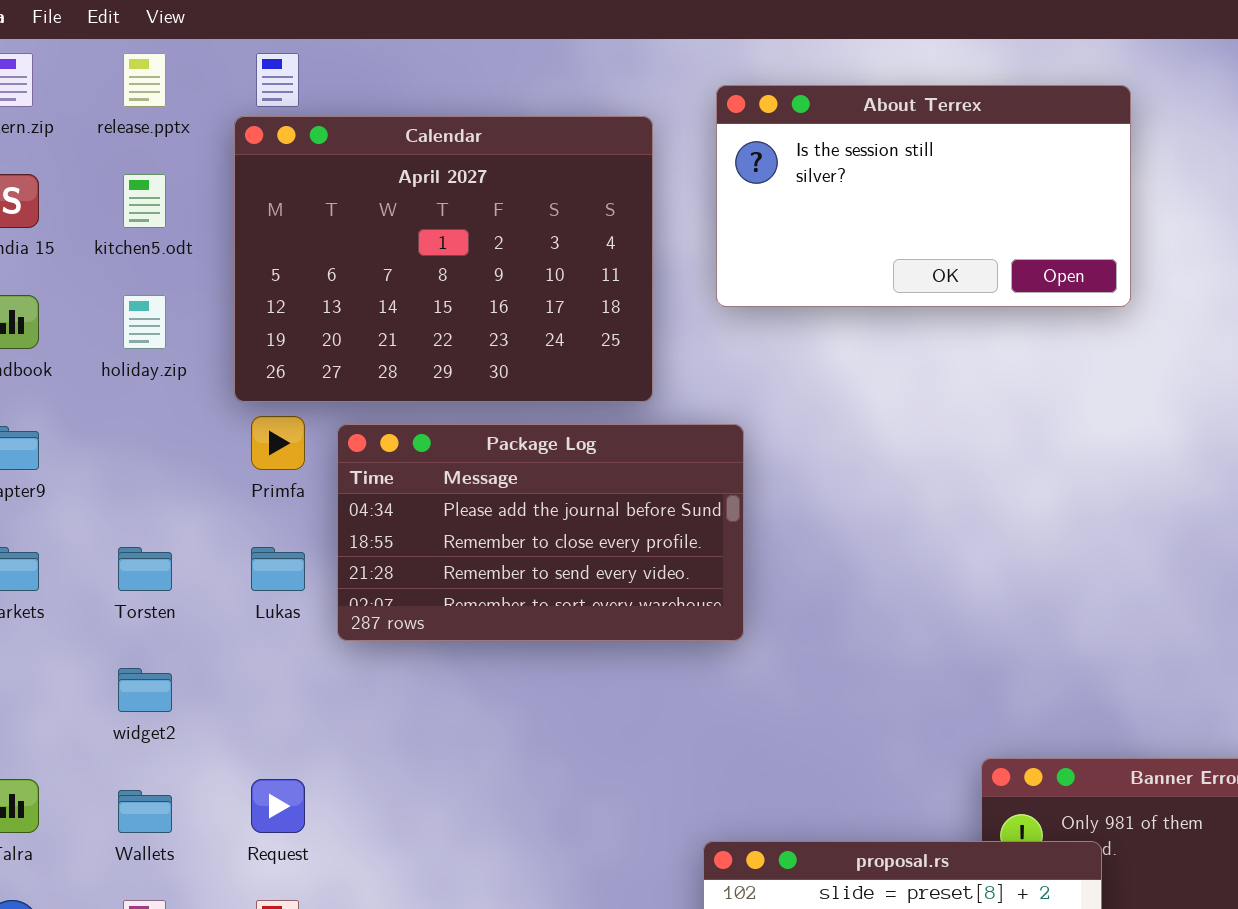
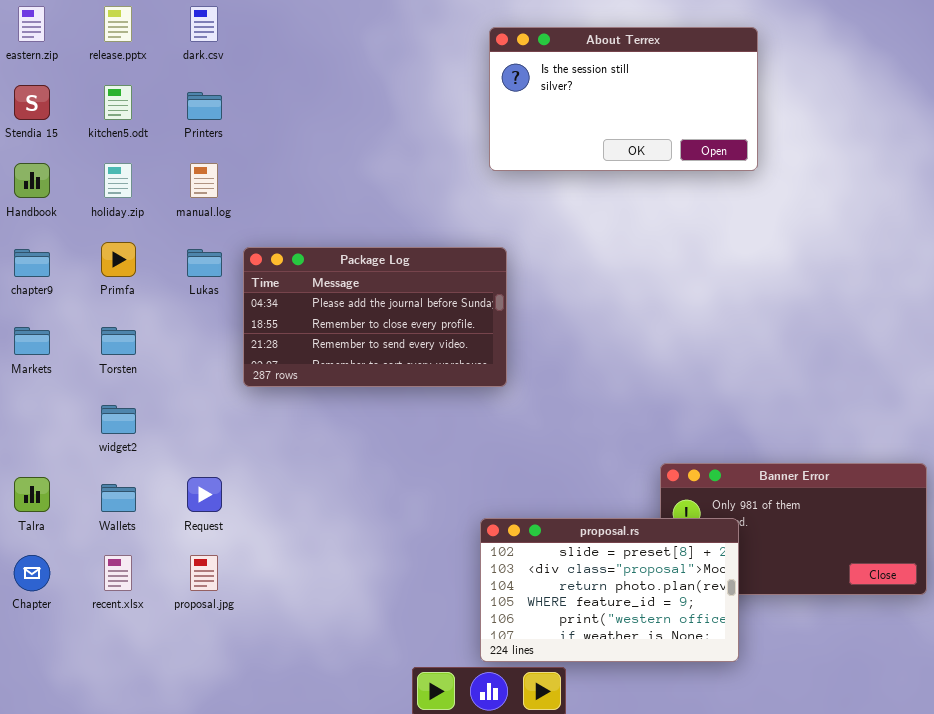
Calendar: [234,116,653,402] -> none, closed
Primfa: [251,416,305,470] -> [101,242,136,277], moved
Lukas: [251,547,305,591] -> [187,249,222,277], moved

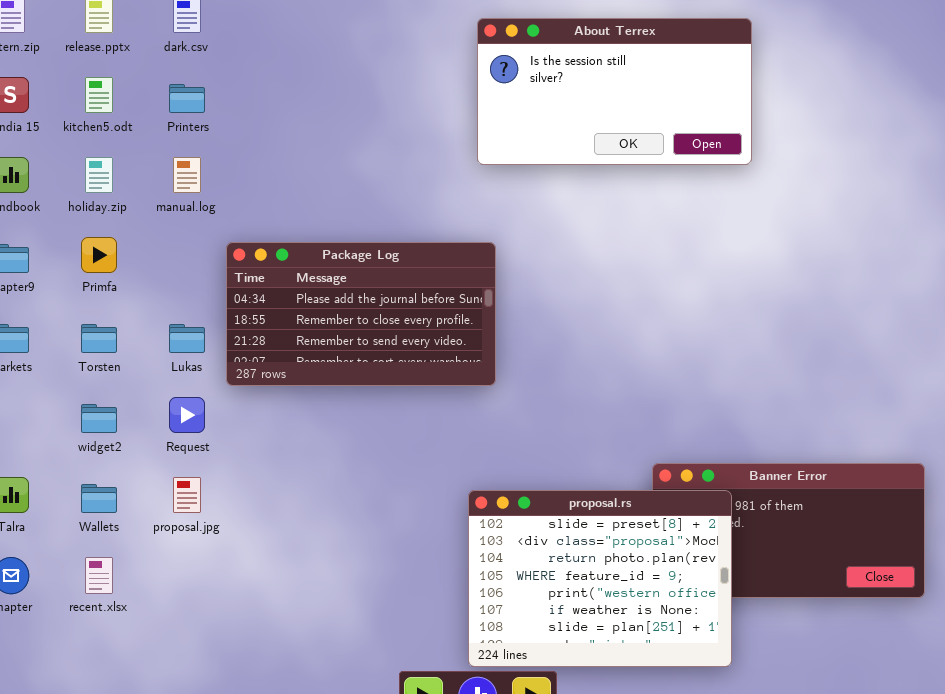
Lukas: [187,249,222,277] -> [169,324,205,353], moved
Request: [187,477,222,512] -> [169,397,205,433], moved
proposal.rs: [480,518,739,662] -> [468,490,732,667], resized
proposal.jpg: [190,555,218,591] -> [173,477,201,513], moved

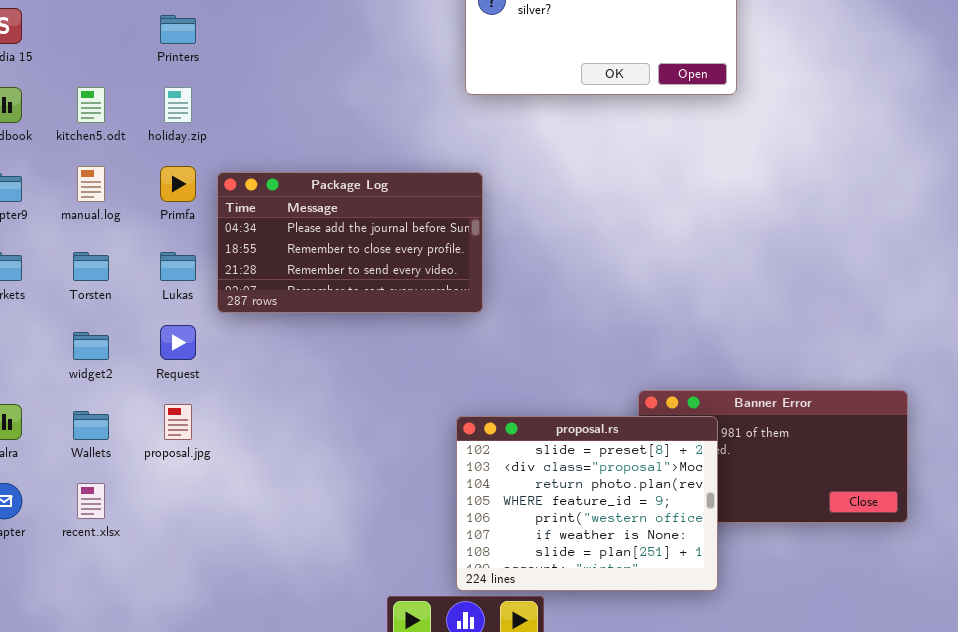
kitchen5.odt: [85,77,113,113] -> [77,87,105,123], moved
holiday.zip: [85,157,113,193] -> [164,87,192,123], moved
manual.log: [173,157,201,193] -> [77,166,105,202], moved
Primfa: [81,237,117,273] -> [160,166,196,202], moved

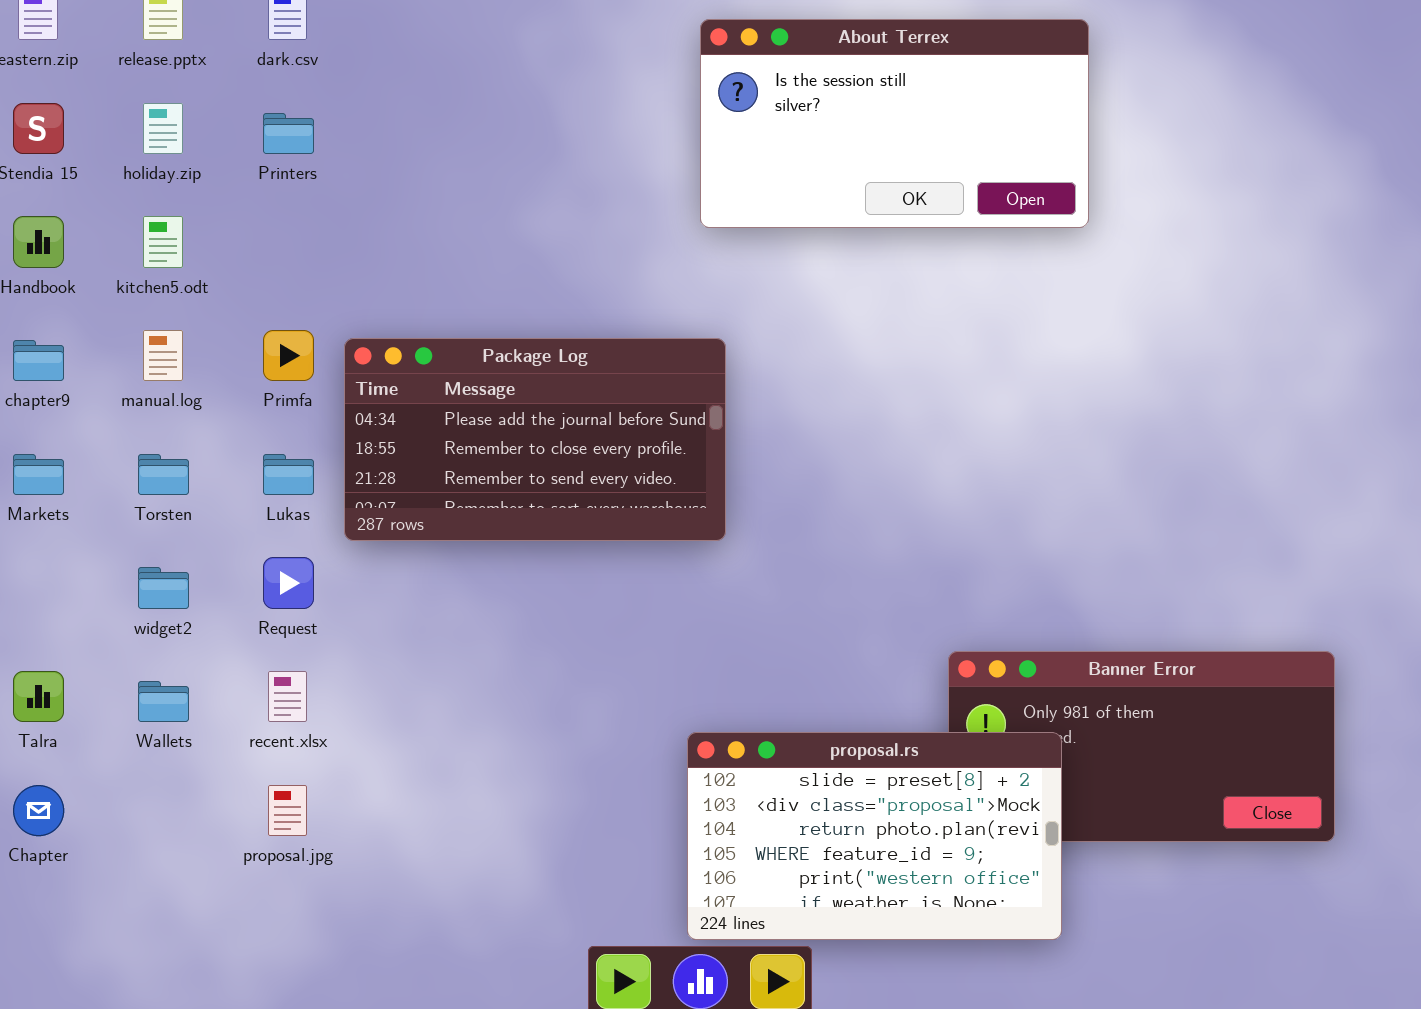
holiday.zip: [164,87,192,123] -> [143,103,183,154], moved
proposal.jpg: [164,404,192,440] -> [268,785,307,836], moved
proposal.rs: [456,416,718,591] -> [687,732,1062,940], resized
recent.xlsx: [77,483,105,519] -> [268,671,307,722], moved

